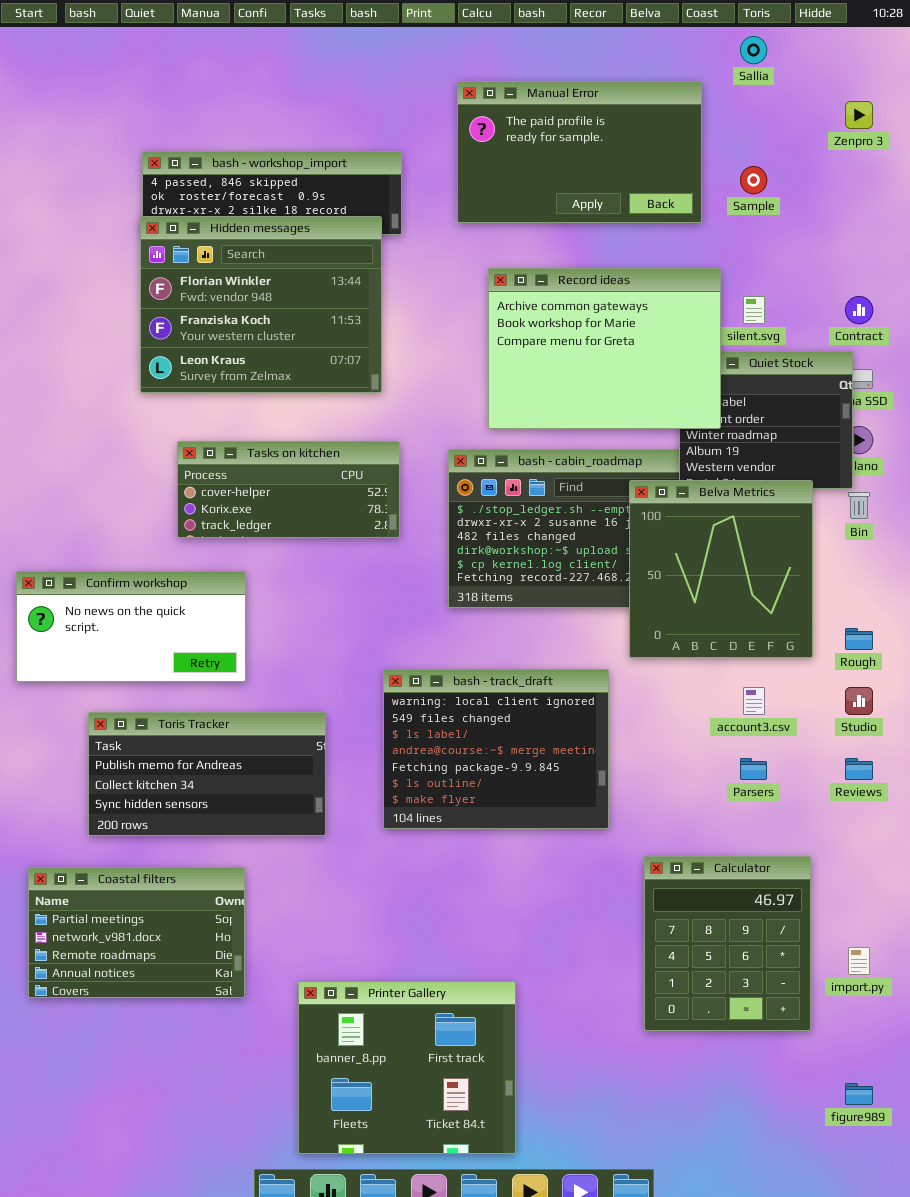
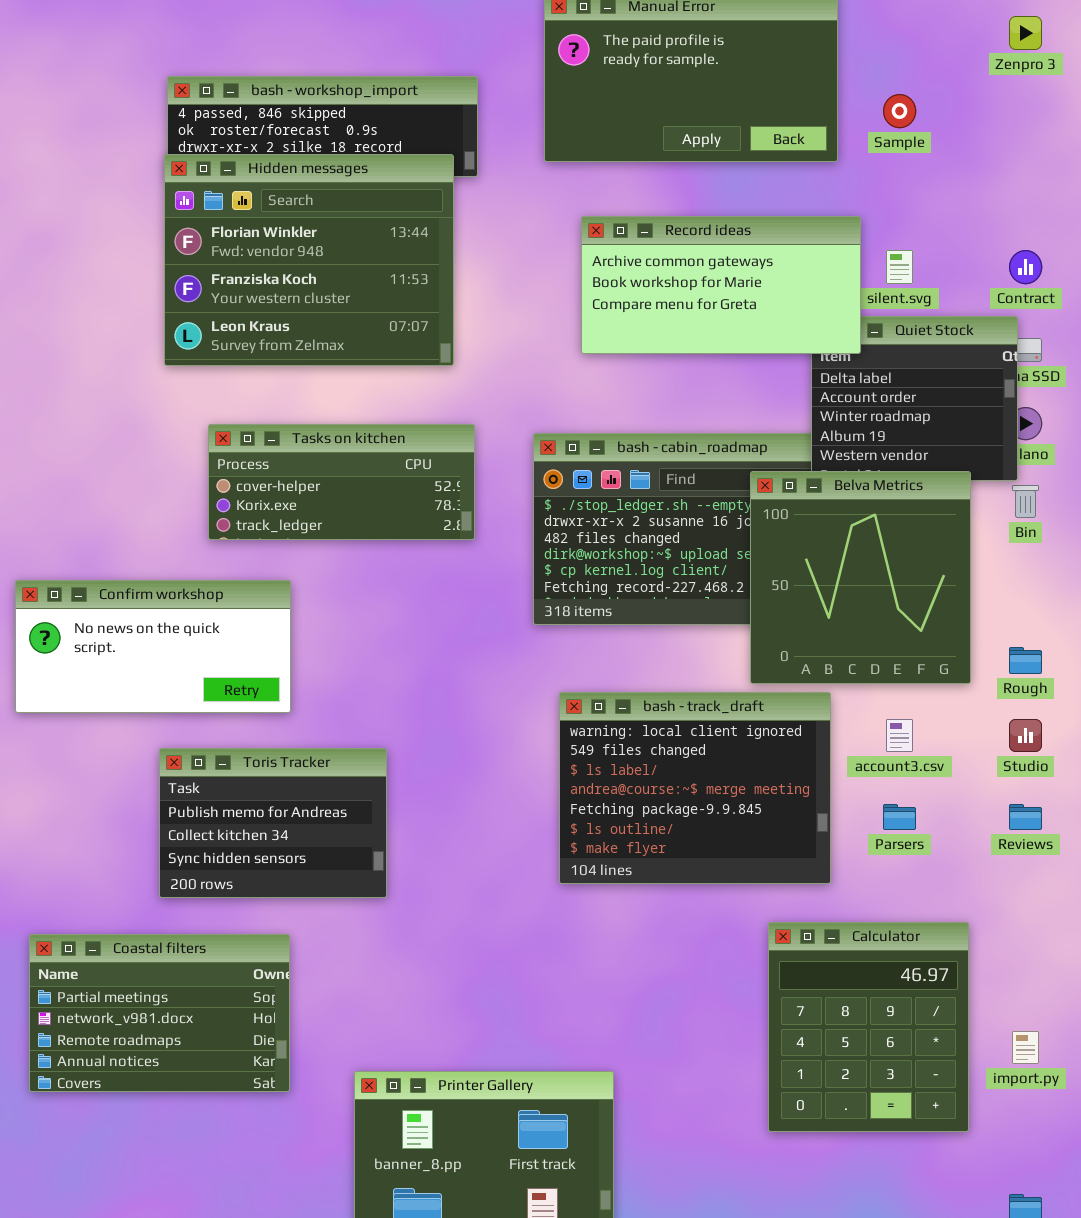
Record ideas: [488,268,721,429] -> [581,216,861,354], resized
bash - track_draft: [383,669,609,829] -> [559,692,831,884], moved
Toris Tracker: [88,712,326,836] -> [159,748,387,898], resized

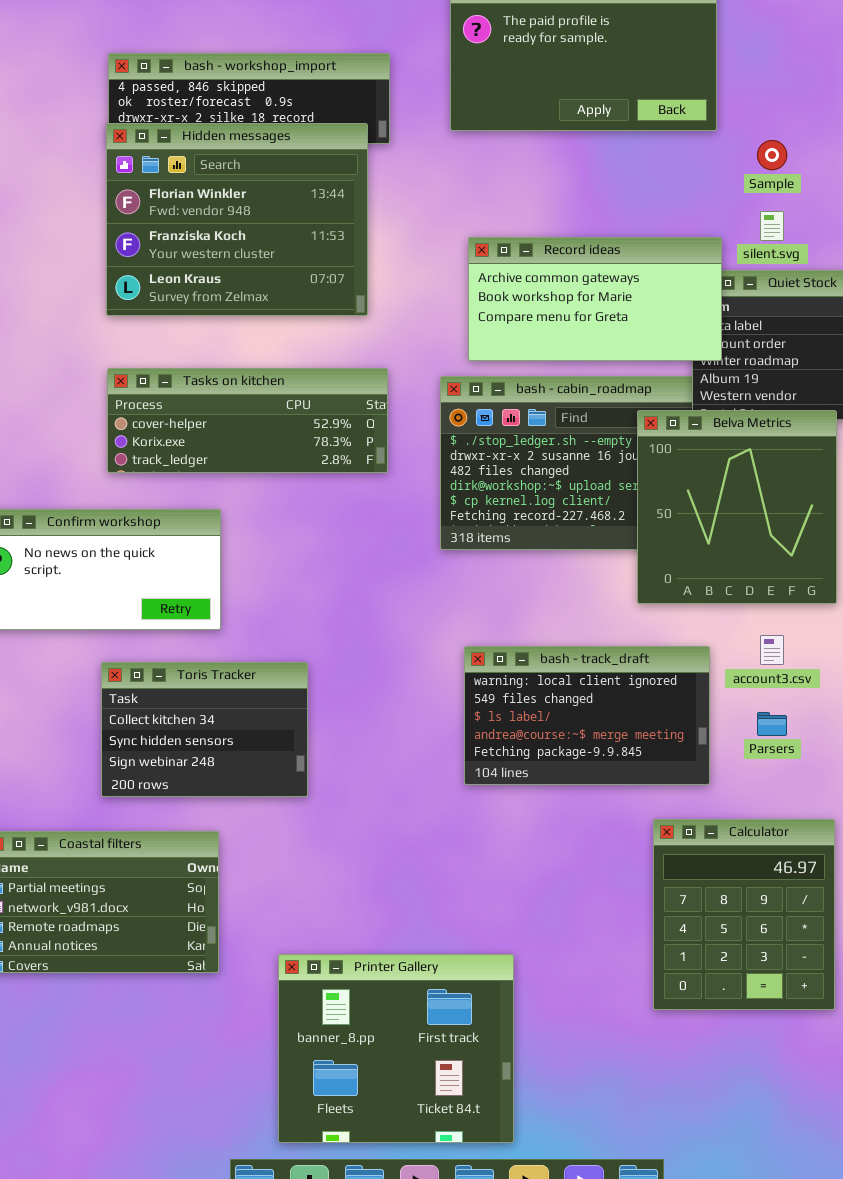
Sample: [883,94,916,128] -> [757,140,787,170], moved
Record ideas: [581,216,861,354] -> [468,237,722,361], moved
Tasks on kitchen: [208,424,475,540] -> [107,368,388,473], resized
bash - track_draft: [559,692,831,884] -> [464,646,710,785], resized
Toris Tracker: [159,748,387,898] -> [101,662,308,797], scrolled down 1 row

